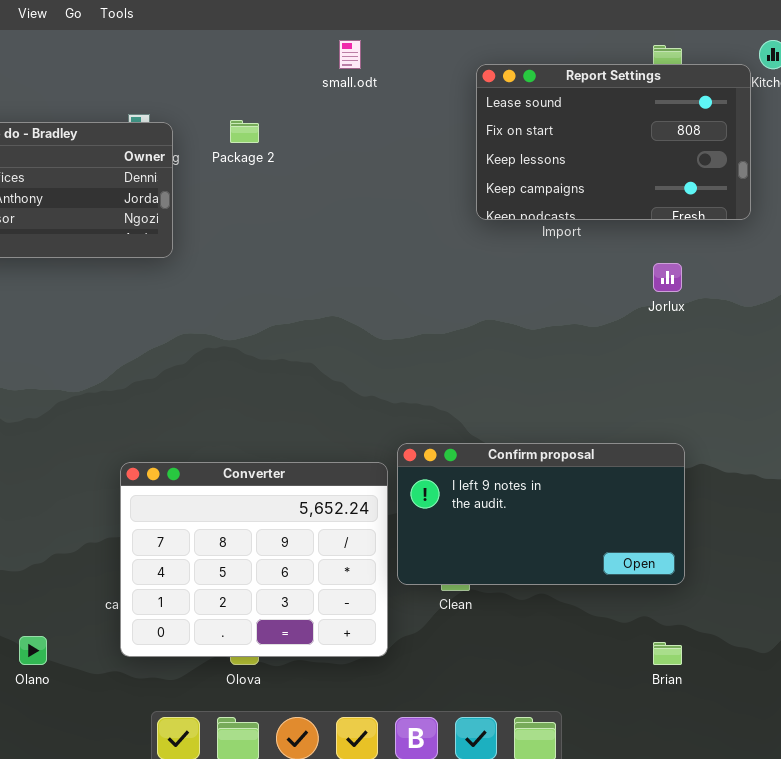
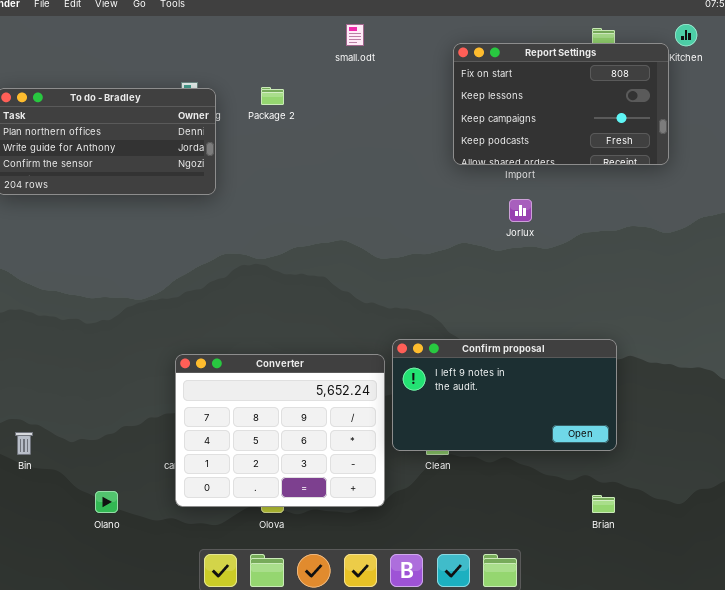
Report Settings: [476,64,751,220] -> [453,43,669,165], scrolled down 1 row
Jorlux: [653,263,682,292] -> [509,199,532,222], moved

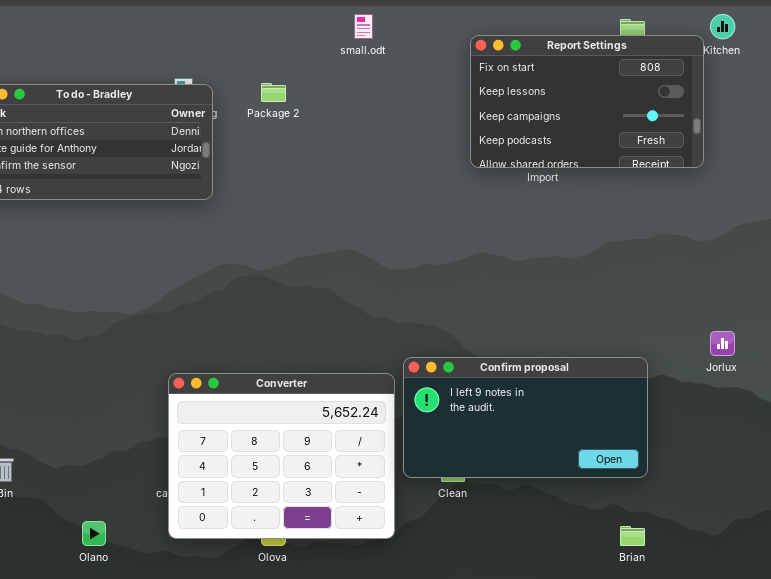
Jorlux: [509,199,532,222] -> [710,331,735,356], moved

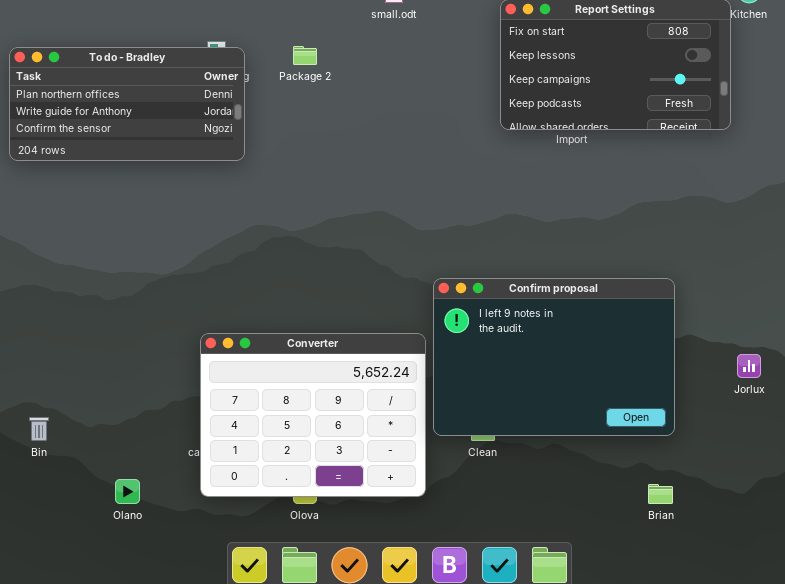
Jorlux: [710,331,735,356] -> [737,354,761,378], moved
Confirm proposal: [403,357,648,478] -> [433,278,675,436], resized

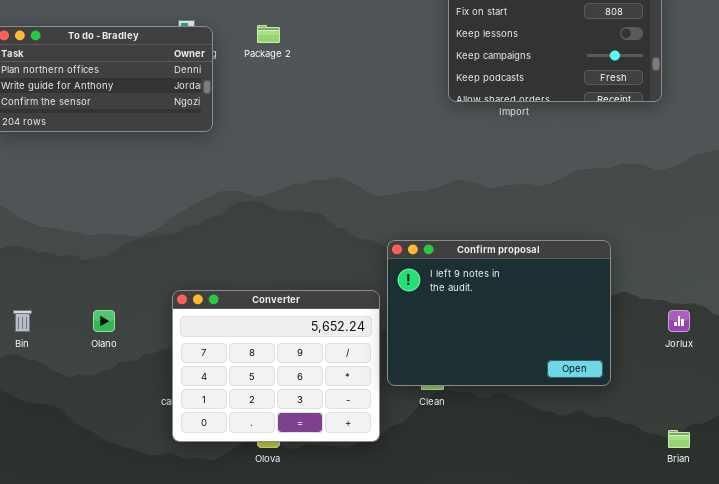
Bin: [29,417,49,441] -> [13,310,32,332], moved
Olano: [115,479,140,504] -> [93,310,115,332], moved
Brian: [648,484,673,504] -> [668,430,690,448], moved

